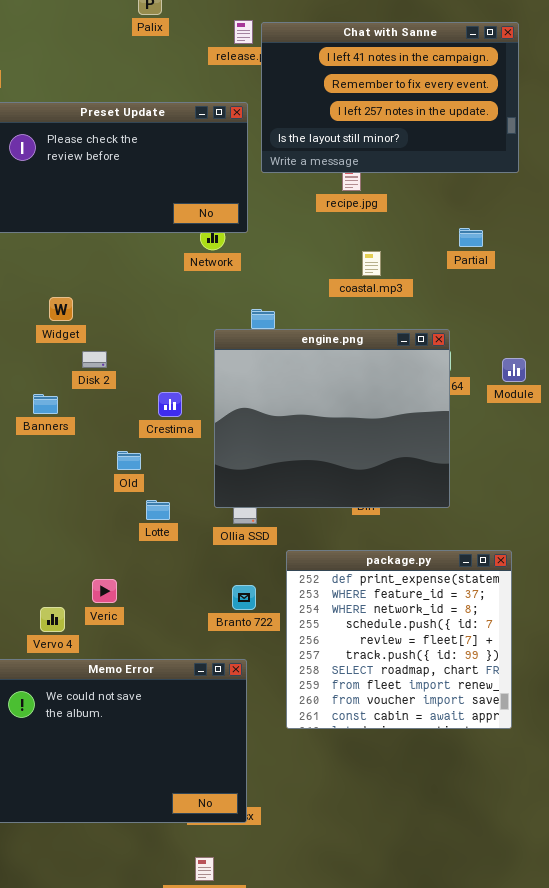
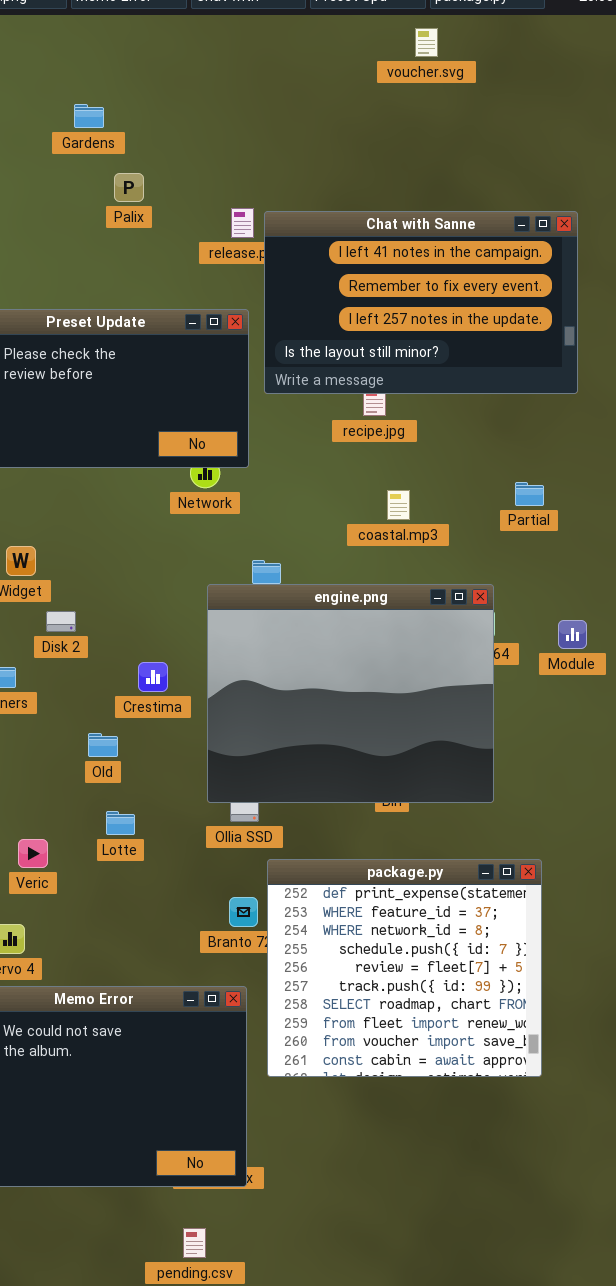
Partial: [459,228,483,247] -> [515,482,544,506], moved
Lotte: [146,500,170,520] -> [106,811,135,835], moved
package.py: [286,550,512,729] -> [267,859,542,1077], moved
Veric: [92,579,117,603] -> [18,839,48,868], moved

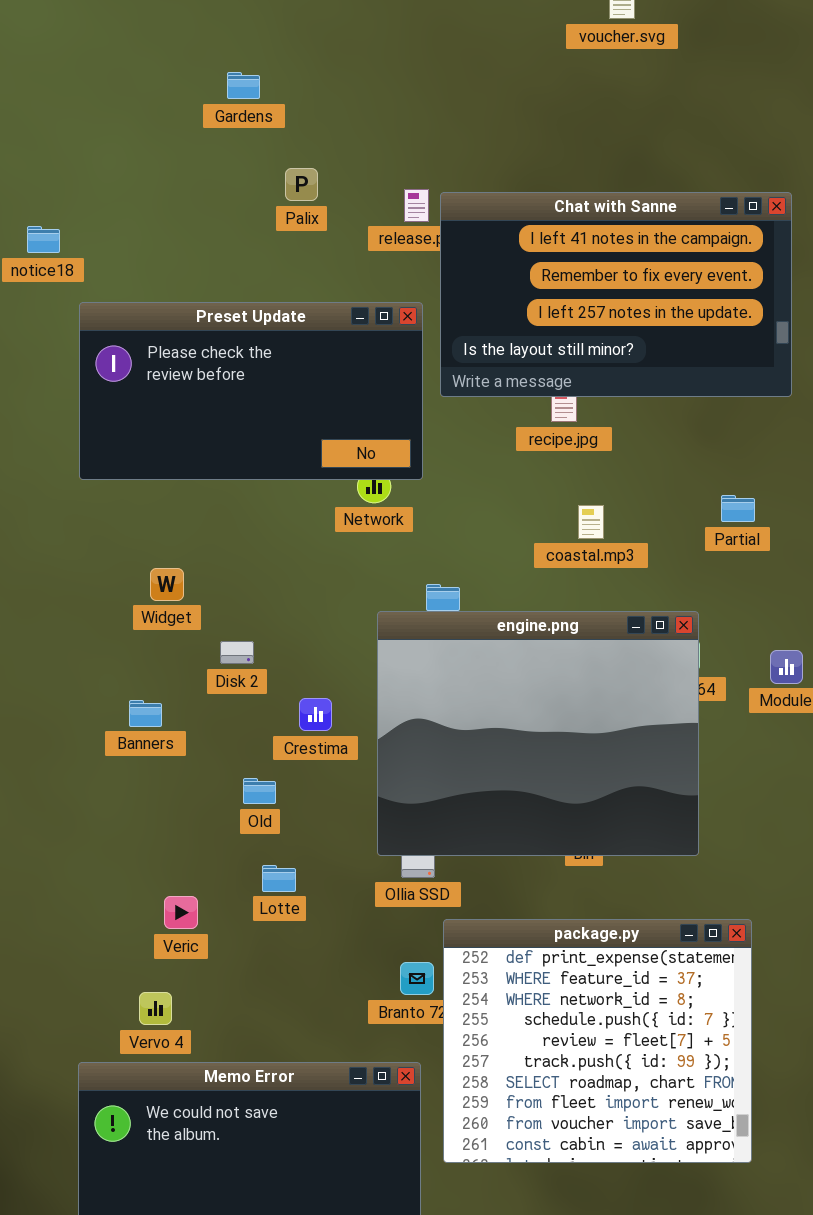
Palix: [114,173,144,202] -> [285,168,318,201], moved
Disk 2: [46,611,76,632] -> [220,641,254,664], moved

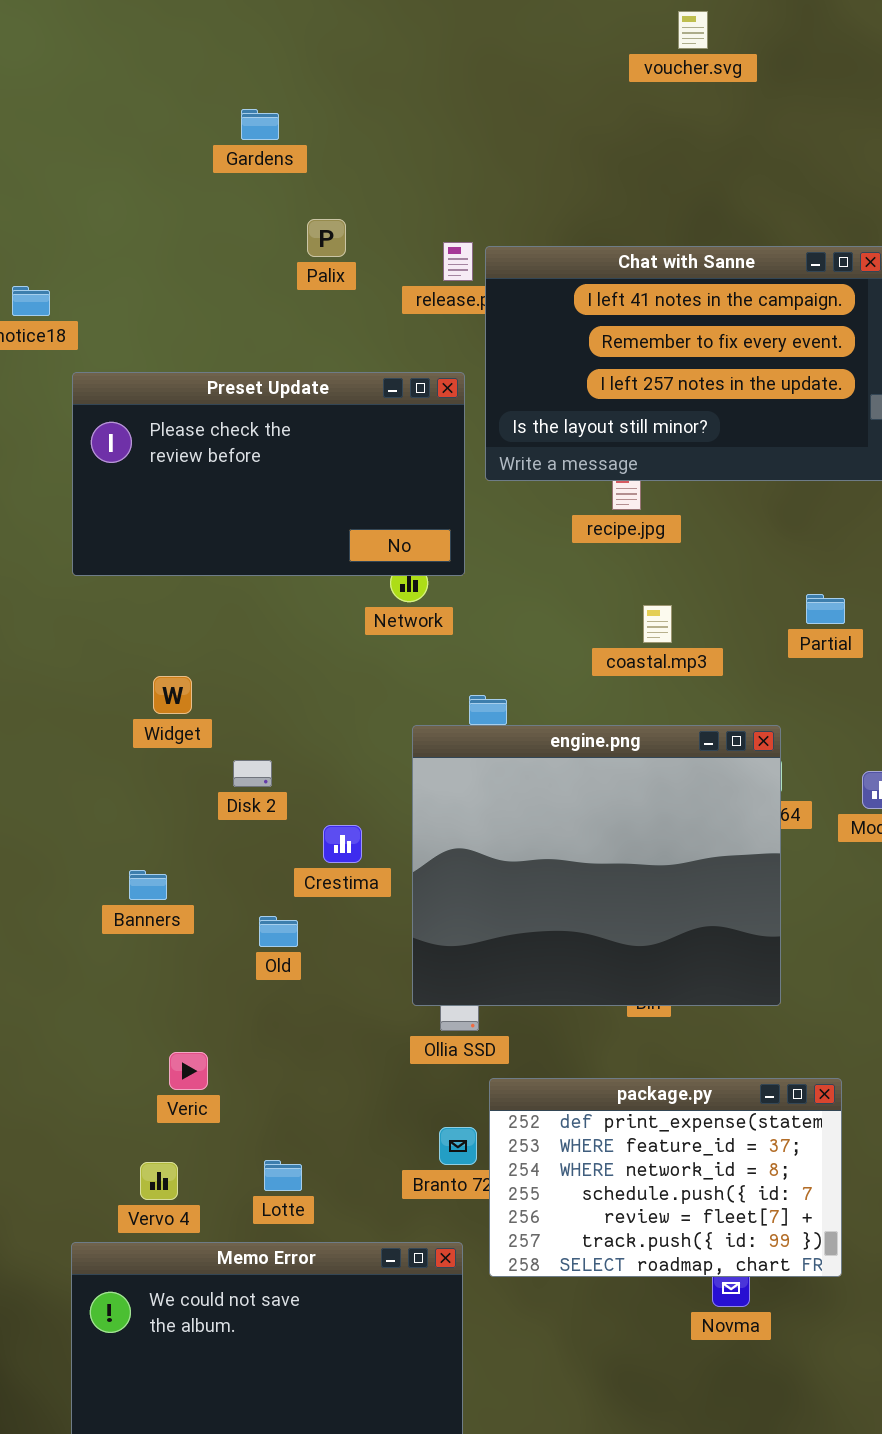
Banners: [129,700,162,727] -> [129,870,167,900], moved
Lotte: [262,865,296,892] -> [264,1160,302,1191], moved
package.py: [443,919,752,1163] -> [489,1078,842,1277], resized

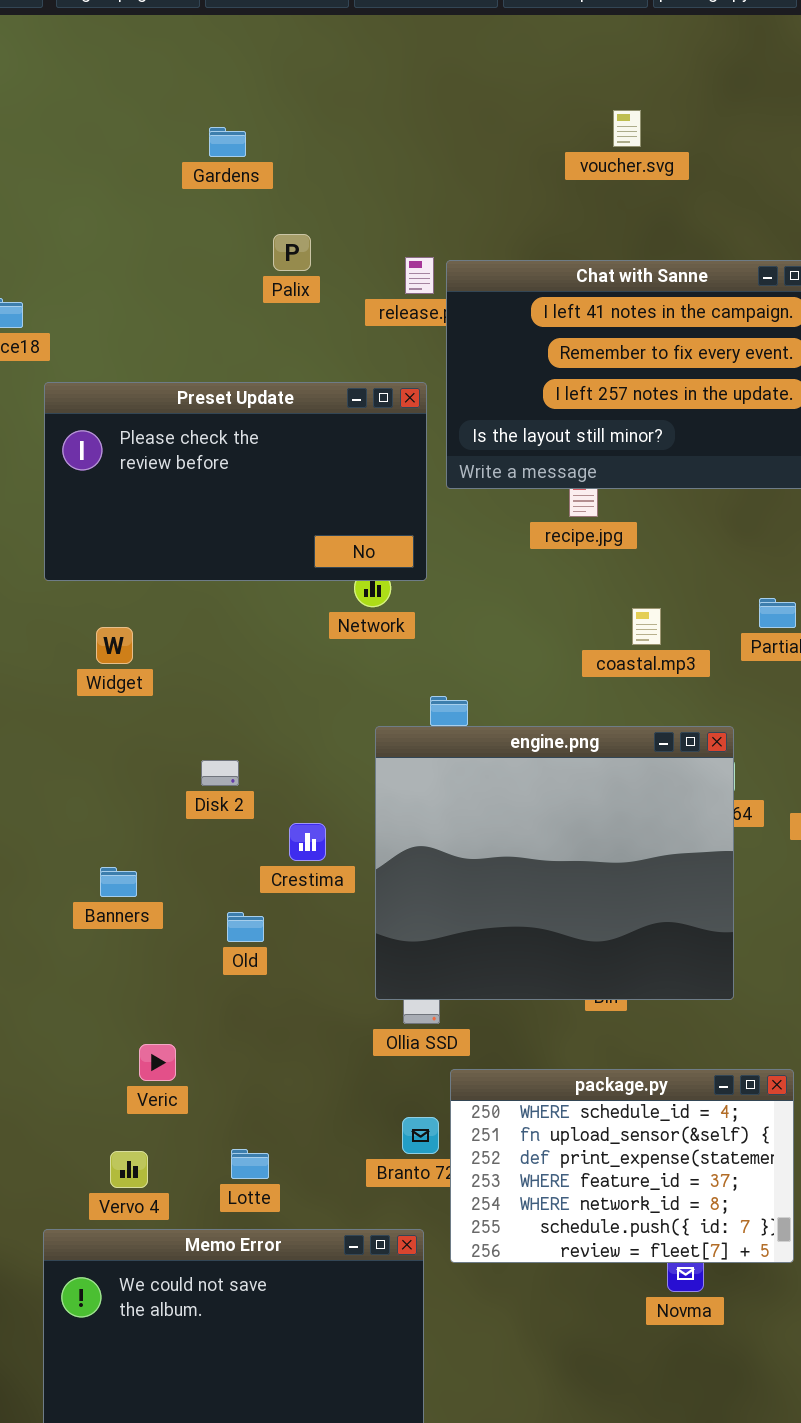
voucher.svg: [678,11,708,49] -> [613,110,641,147], moved
coastal.mp3: [643,605,672,643] -> [632,608,661,645], moved
Widget: [153,676,192,714] -> [96,627,133,664], moved
package.py: [489,1078,842,1277] -> [450,1069,794,1263], scrolled up 2 rows

